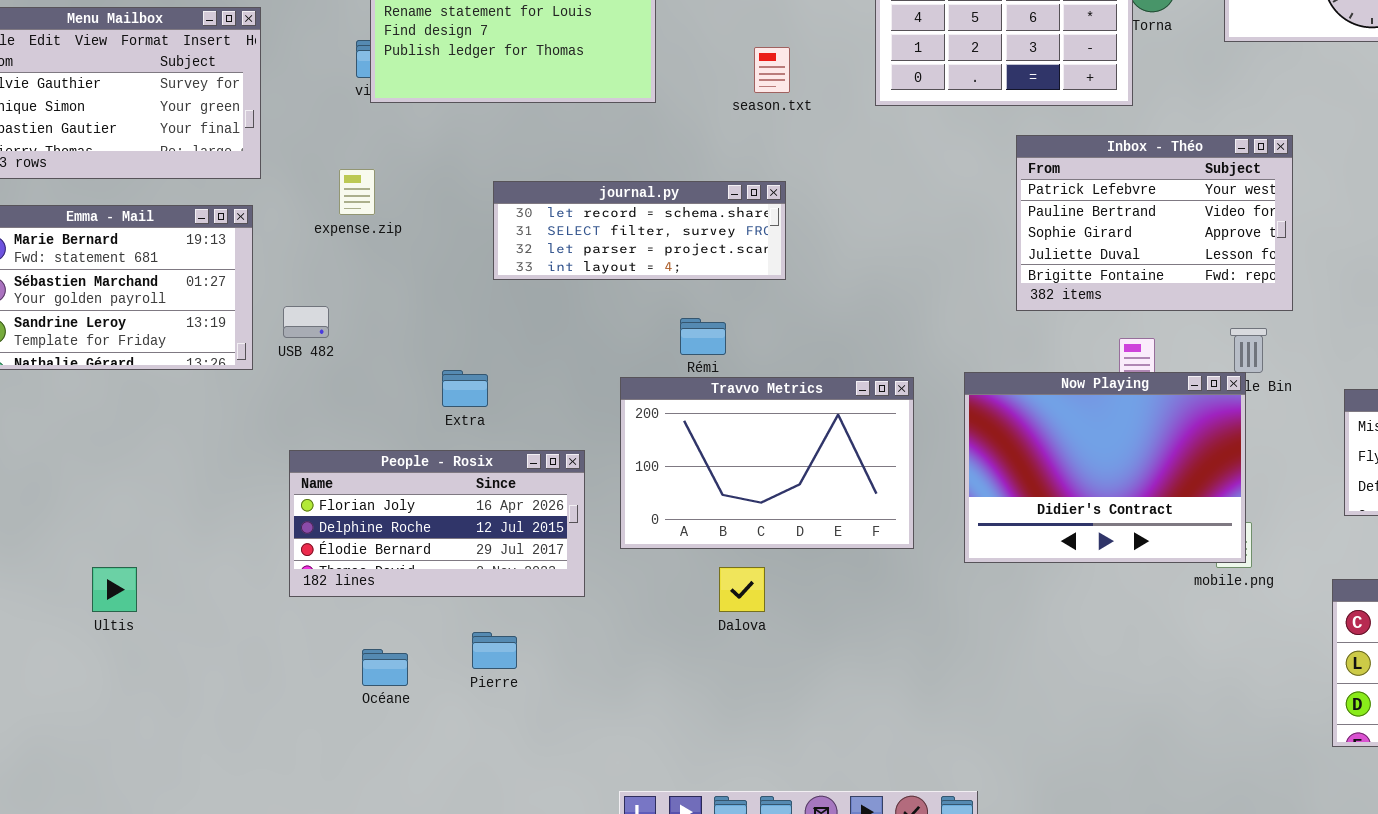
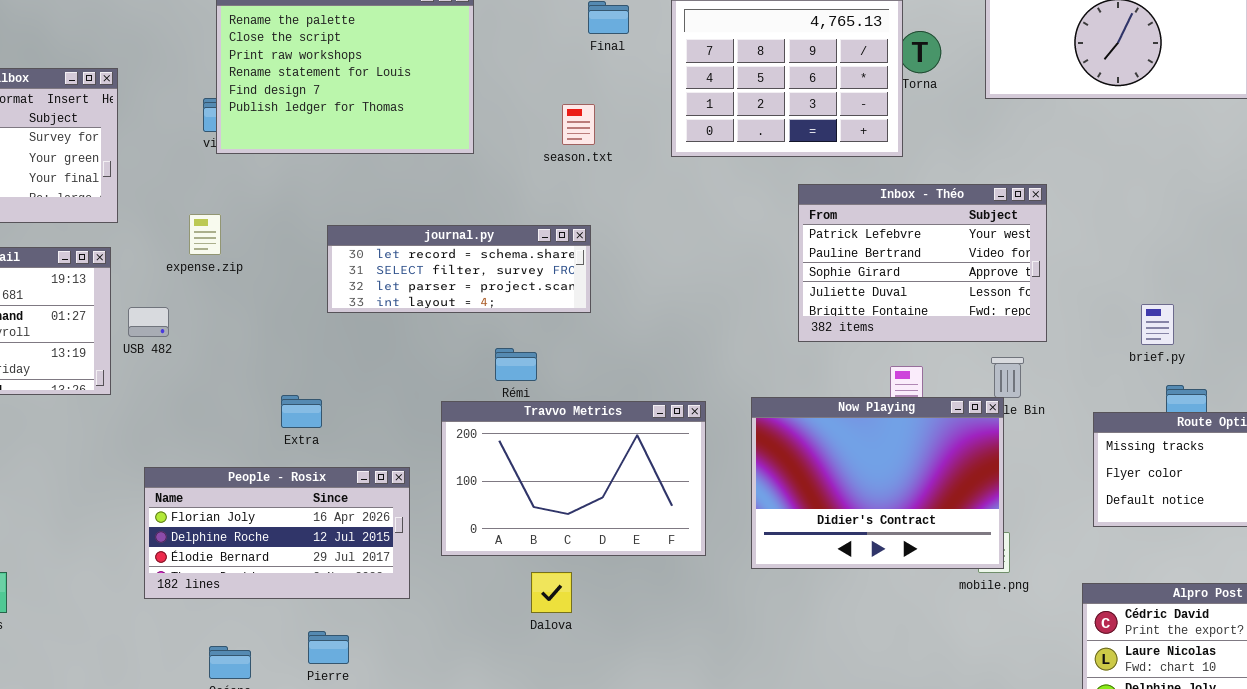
USB 482: [283,306,329,338] -> [128,307,169,337], moved

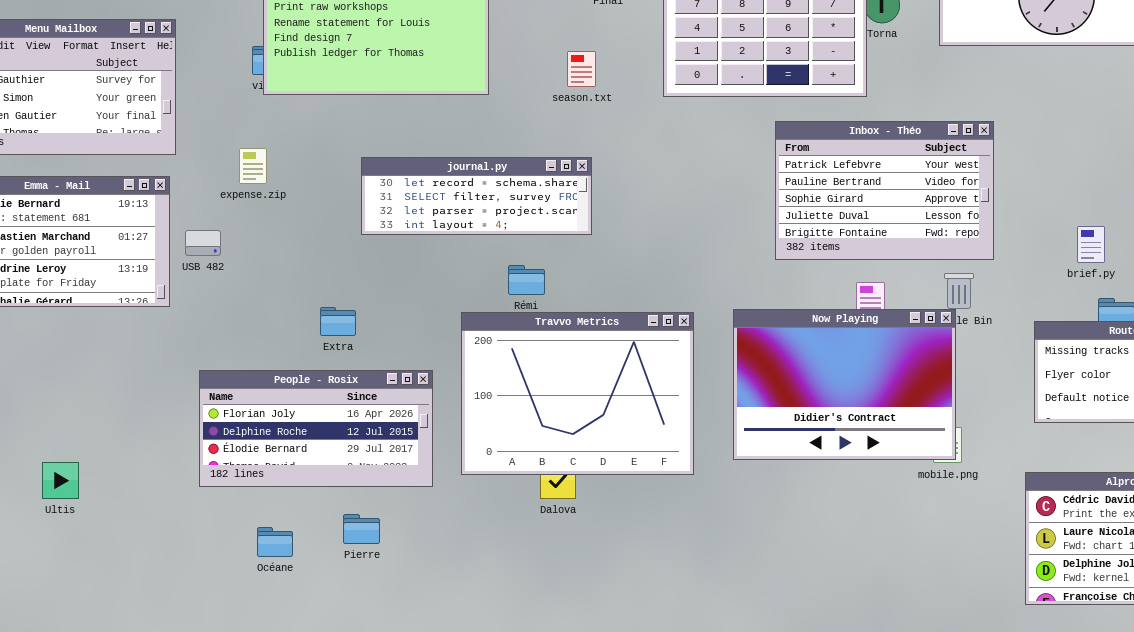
Travvo Metrics: [441,401,706,556] -> [461,312,694,475], resized

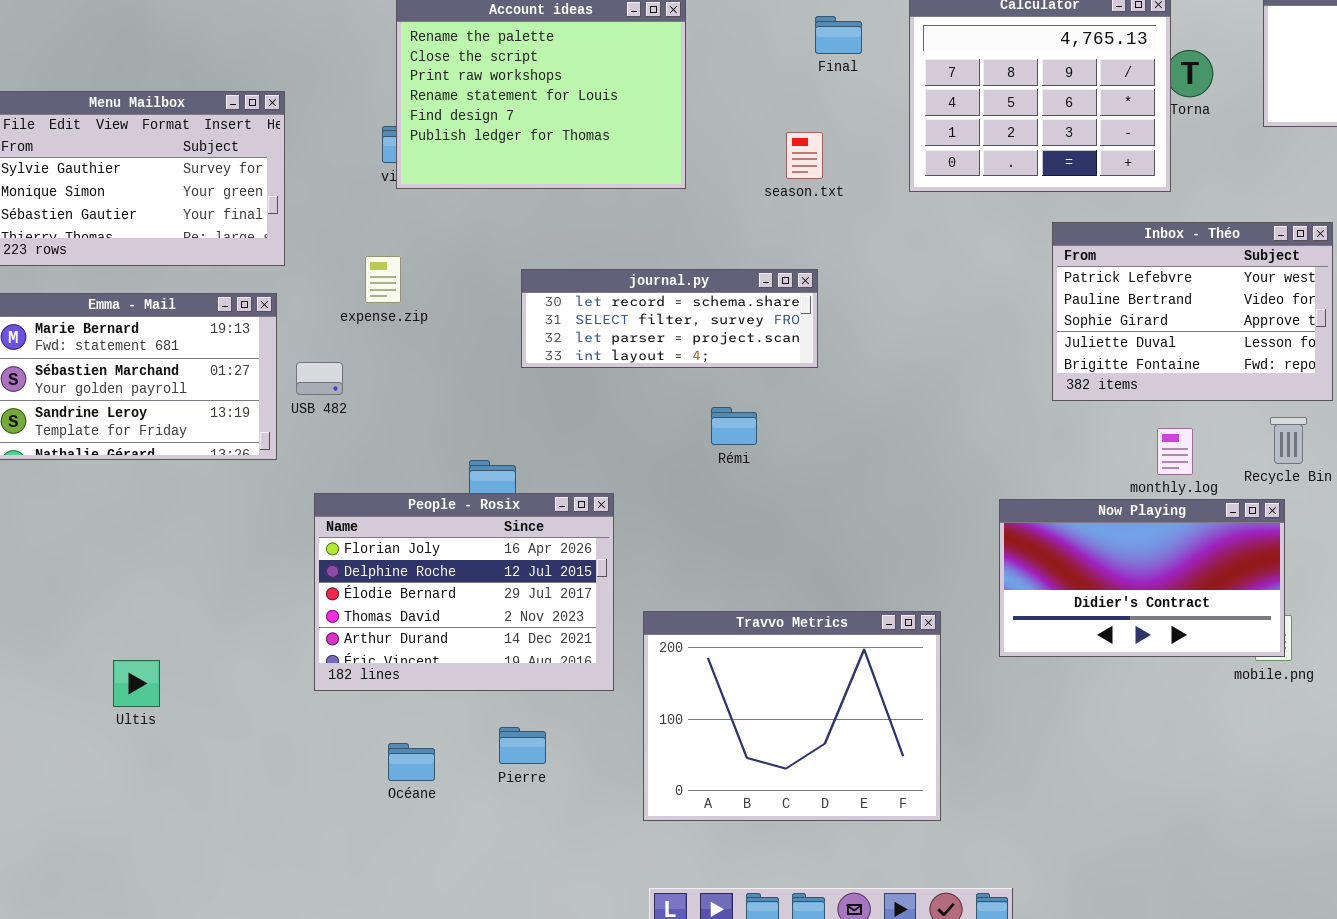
Now Playing: [733,309,956,460] -> [999,499,1285,657], resized
Travvo Metrics: [461,312,694,475] -> [643,611,941,821], moved
People - Rosix: [199,370,433,487] -> [314,493,614,691], resized

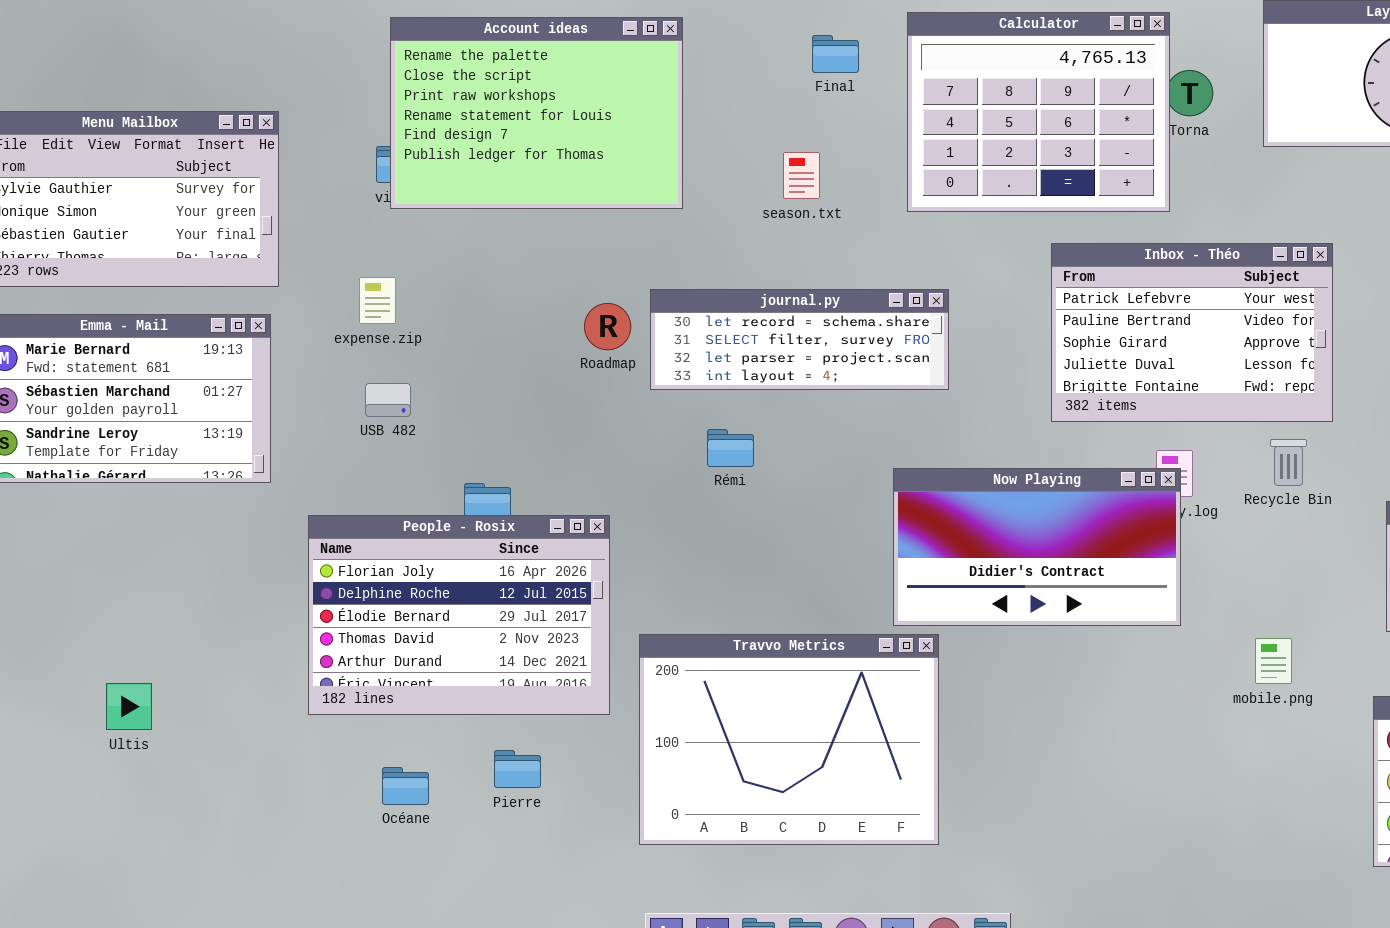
journal.py: [521,269,818,368] -> [650,289,949,390], moved
USB 482: [296,362,343,395] -> [365,383,411,417], moved
Now Playing: [999,499,1285,657] -> [893,468,1181,626], moved

